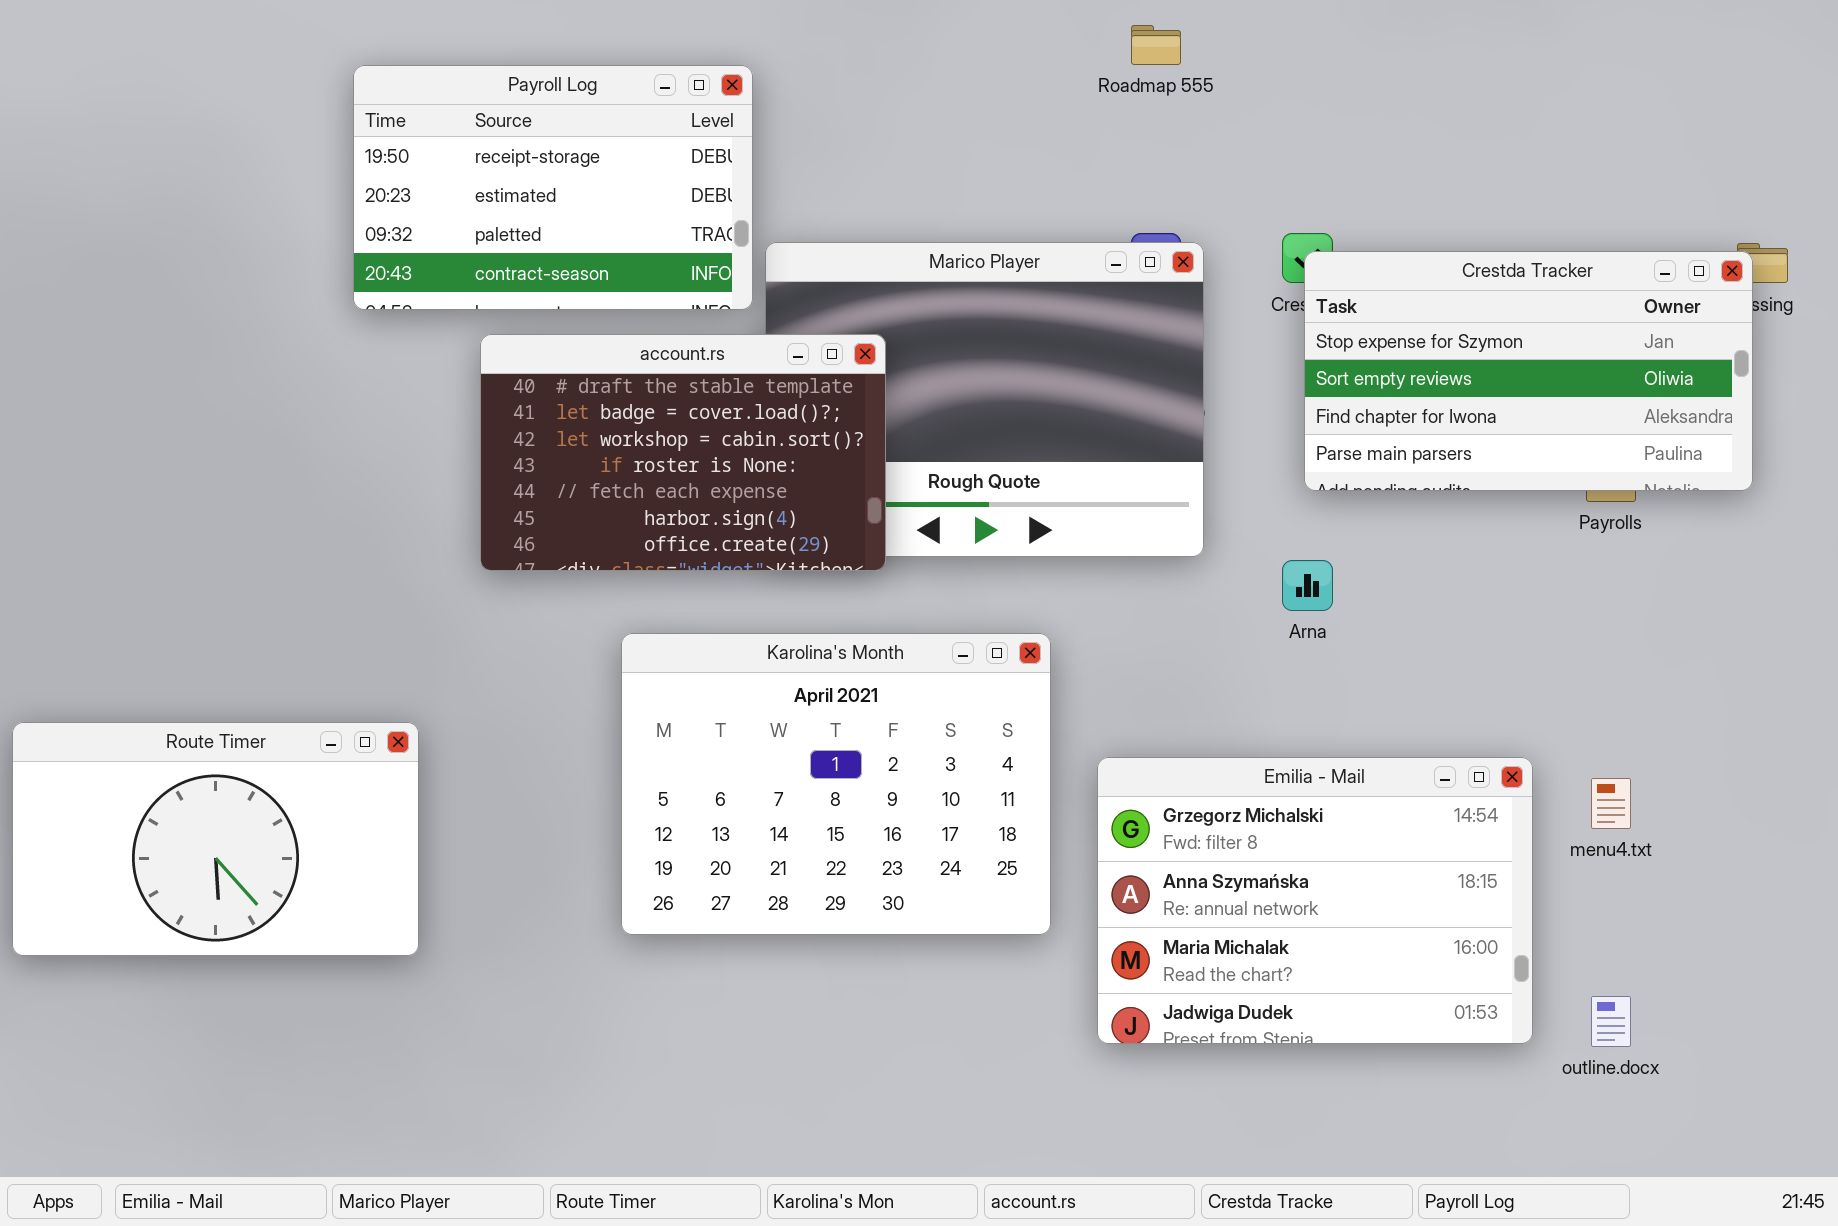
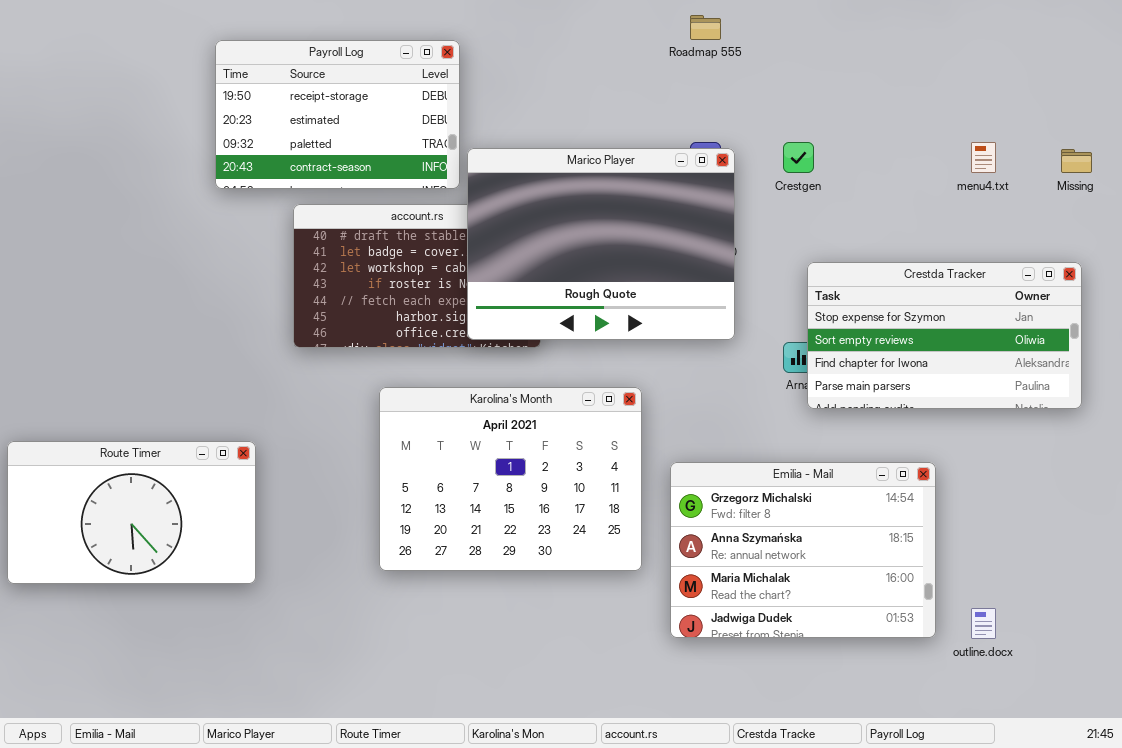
Marico Player: [765,242,1204,557] -> [467,148,735,340], raised
Crestda Tracker: [1304,251,1753,491] -> [807,262,1082,409], moved
menu4.txt: [1591,778,1631,829] -> [971,142,996,173], moved

